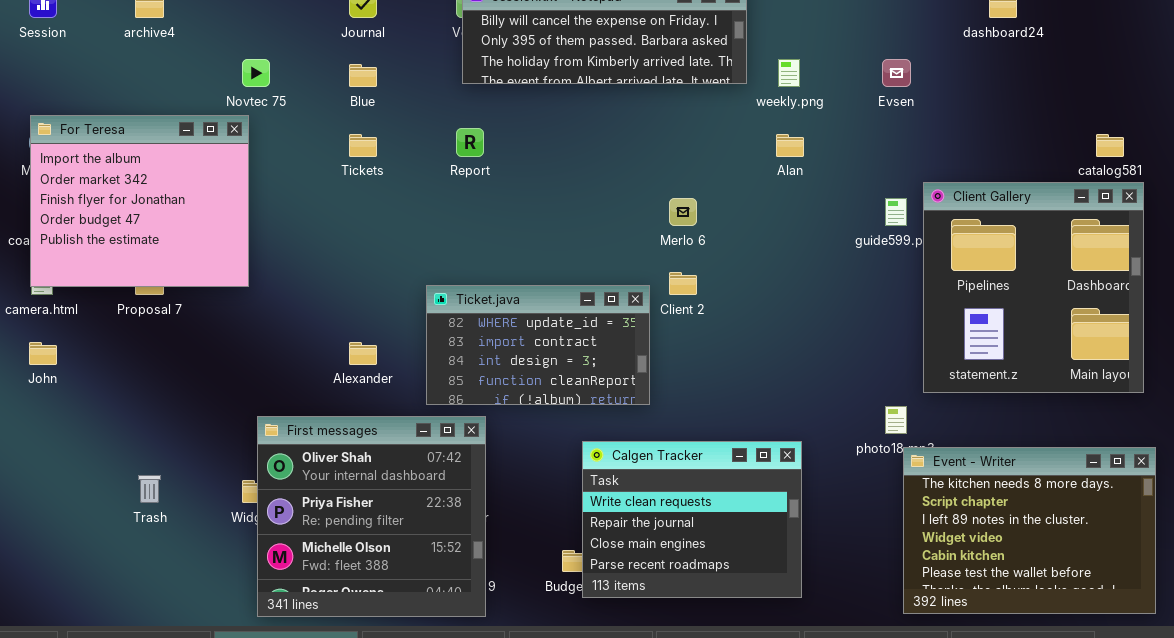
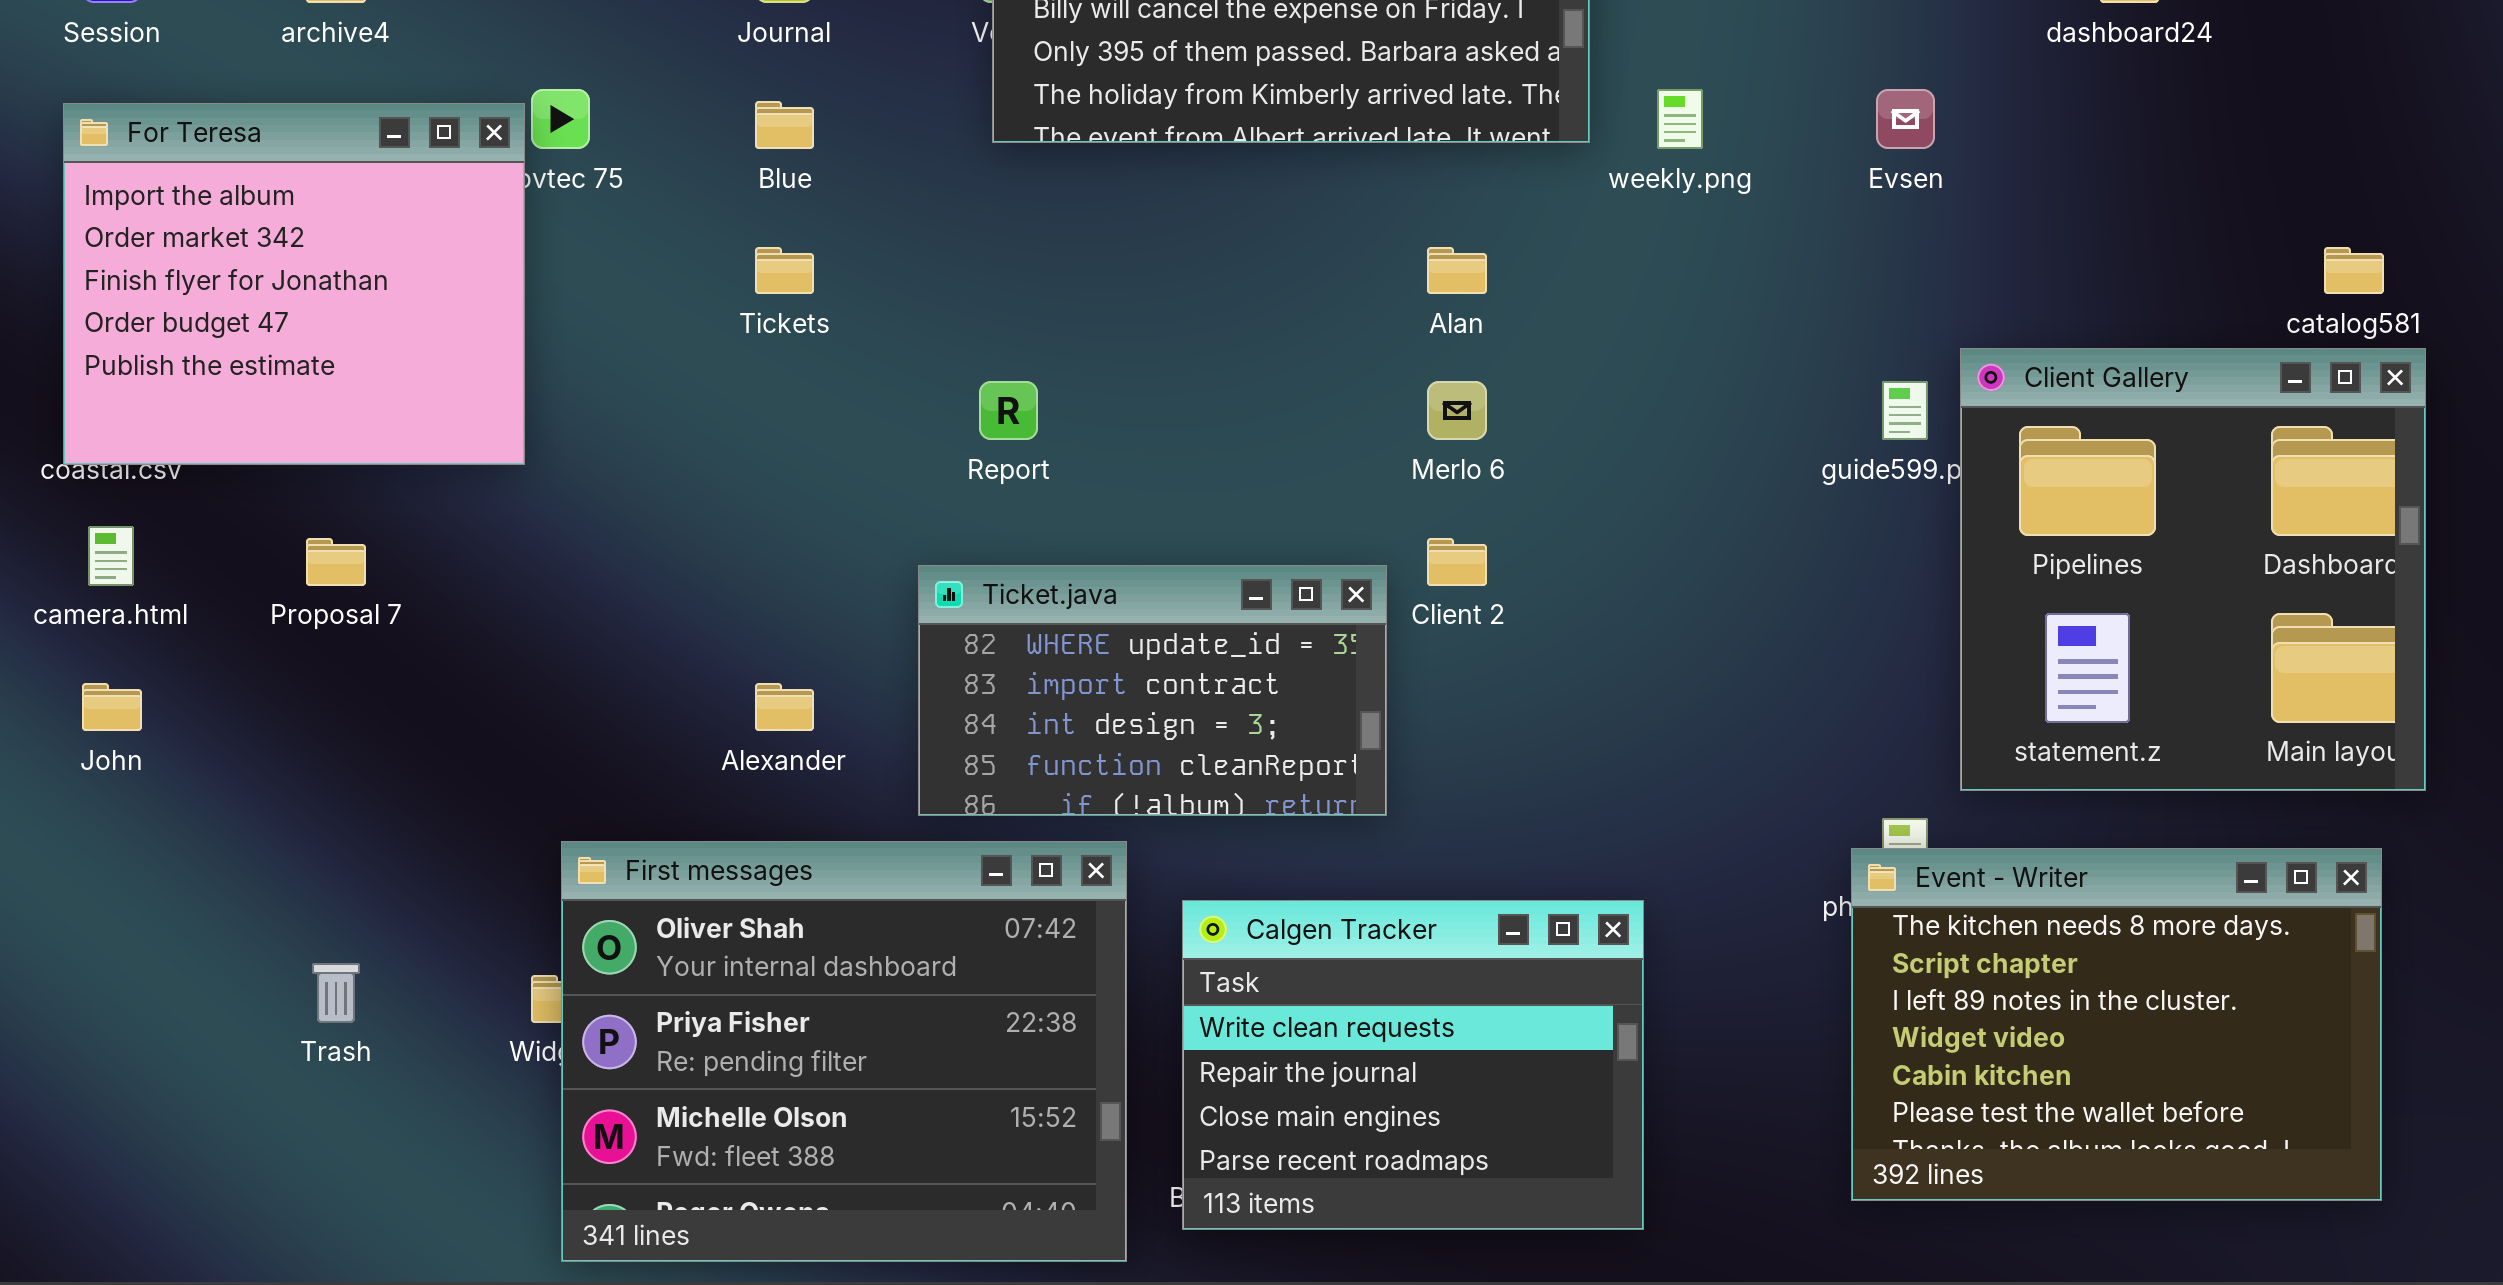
For Teresa: [30,115,249,287] -> [63,103,525,465], moved
Report: [456,128,484,157] -> [979,381,1038,440], moved
Alan: [776,134,804,157] -> [1427,247,1487,294], moved
First messages: [257,416,486,617] -> [561,841,1127,1262], resized
Calgen Tracker: [582,441,802,598] -> [1182,900,1644,1230], moved
Event - Writer: [903,447,1156,614] -> [1851,848,2382,1201], moved

